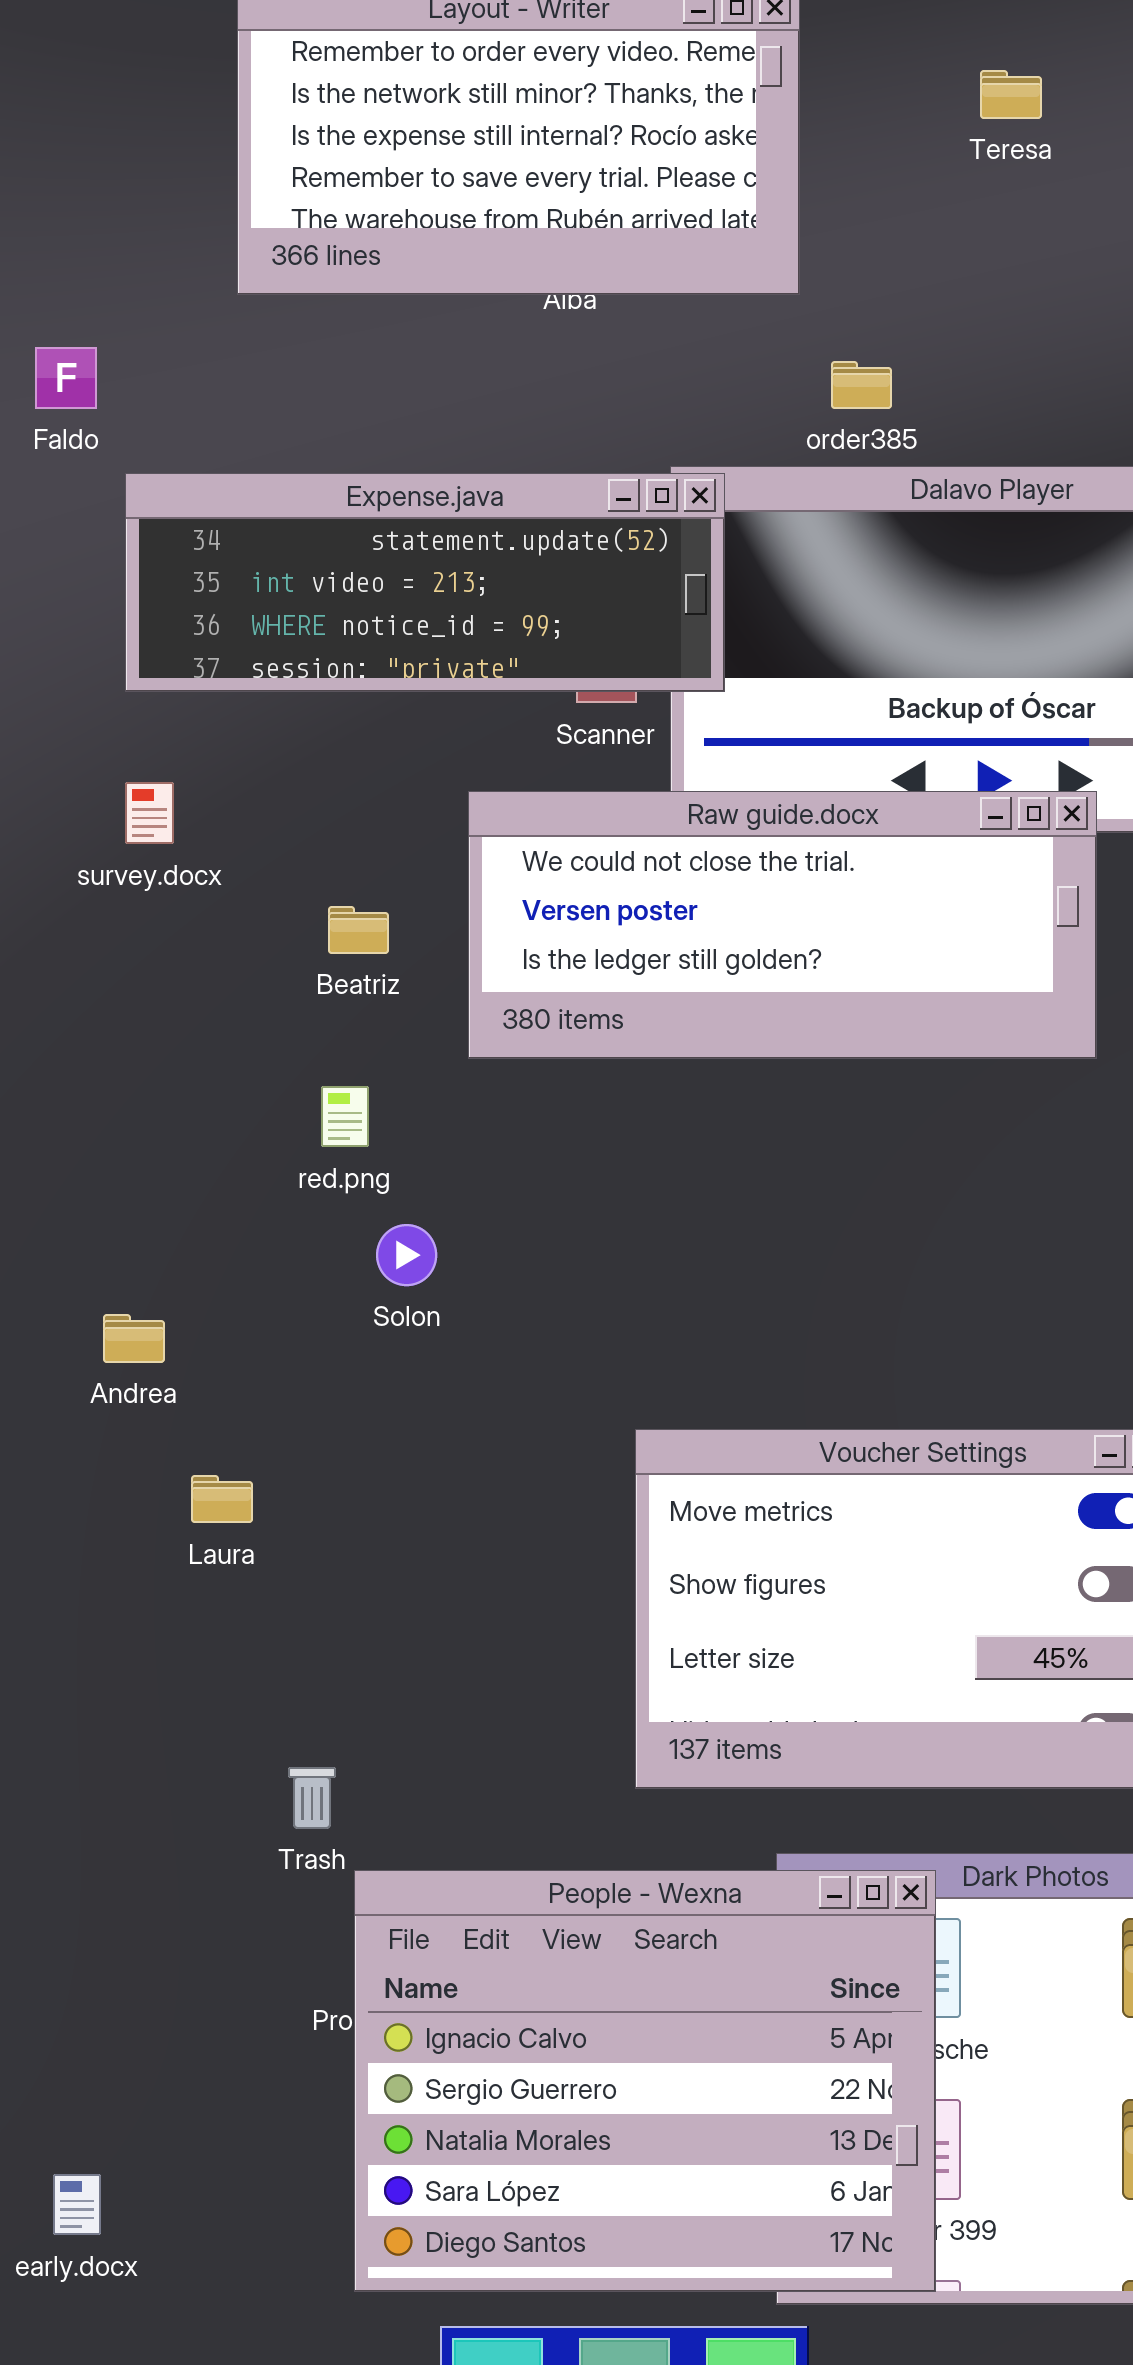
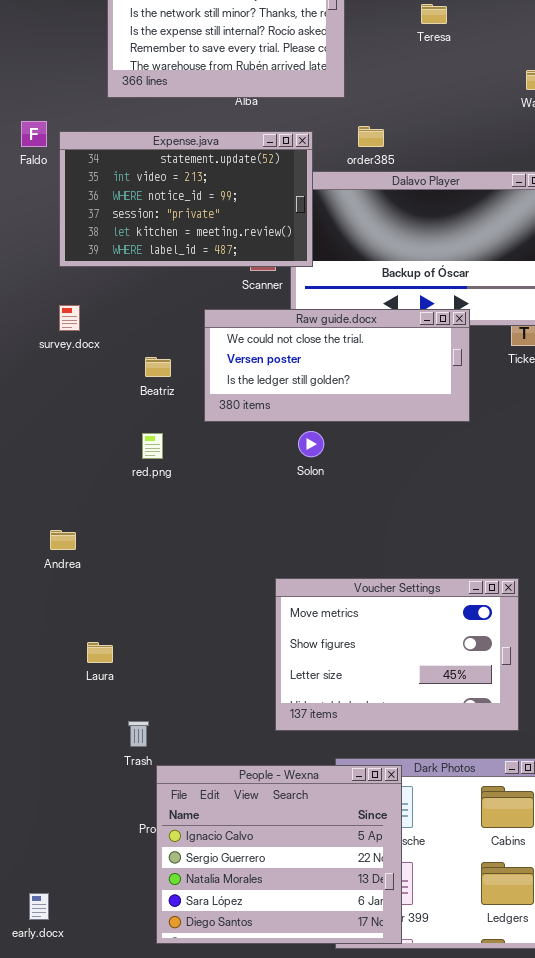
Expense.java: [125,473,725,692] -> [59,131,313,267], resized
Solon: [376,1224,437,1286] -> [298,431,324,457], moved
Laura: [191,1475,253,1523] -> [87,642,113,663], moved

